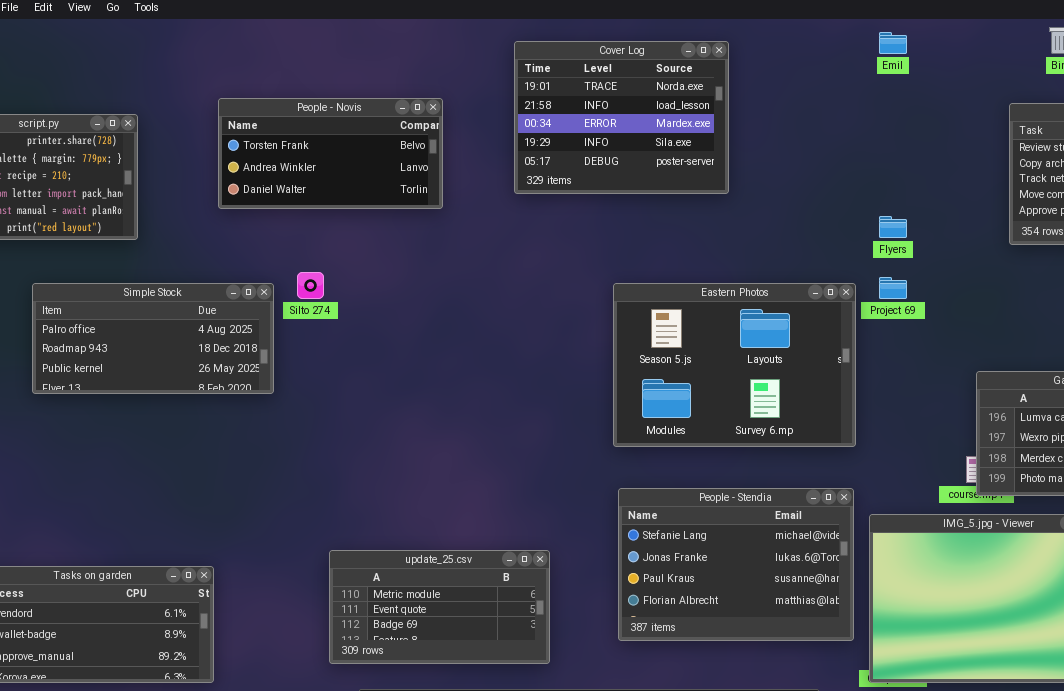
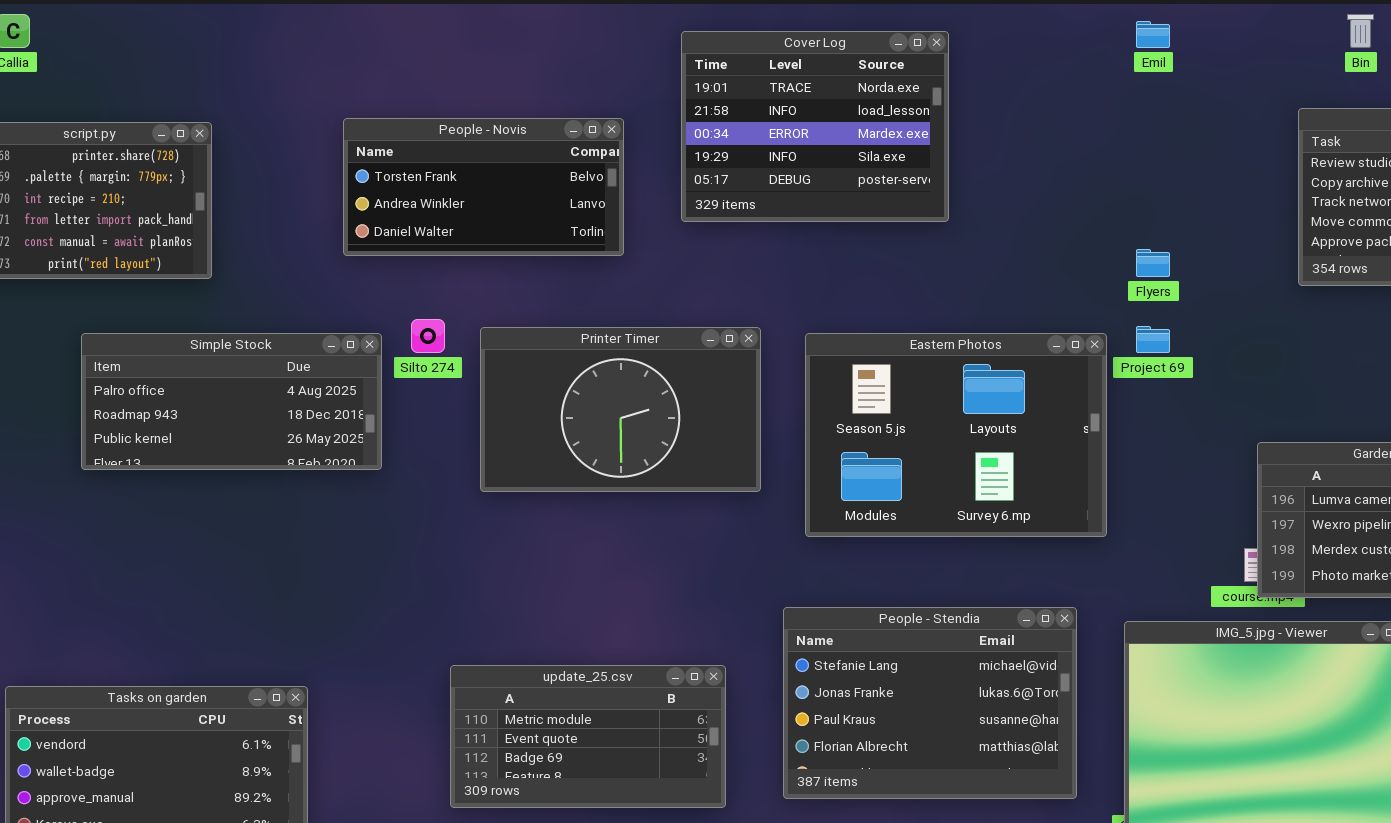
People - Novis: [218,98,443,209] -> [343,118,624,256], moved
Printer Timer: none -> [480,327,761,492], opened
People - Stendia: [618,488,854,641] -> [783,607,1077,799], moved

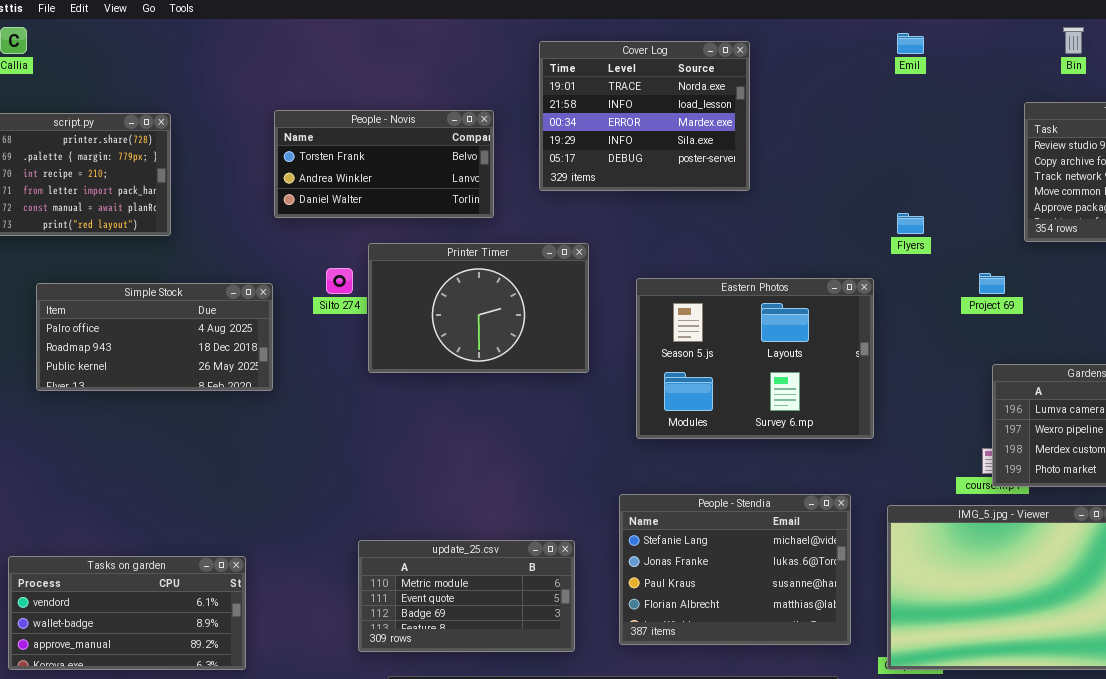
Project 69: [1136,326,1170,353] -> [979,273,1005,294], moved
Printer Timer: [480,327,761,492] -> [368,243,589,373], moved
Simple Stock: [81,333,382,470] -> [36,283,273,391], moved

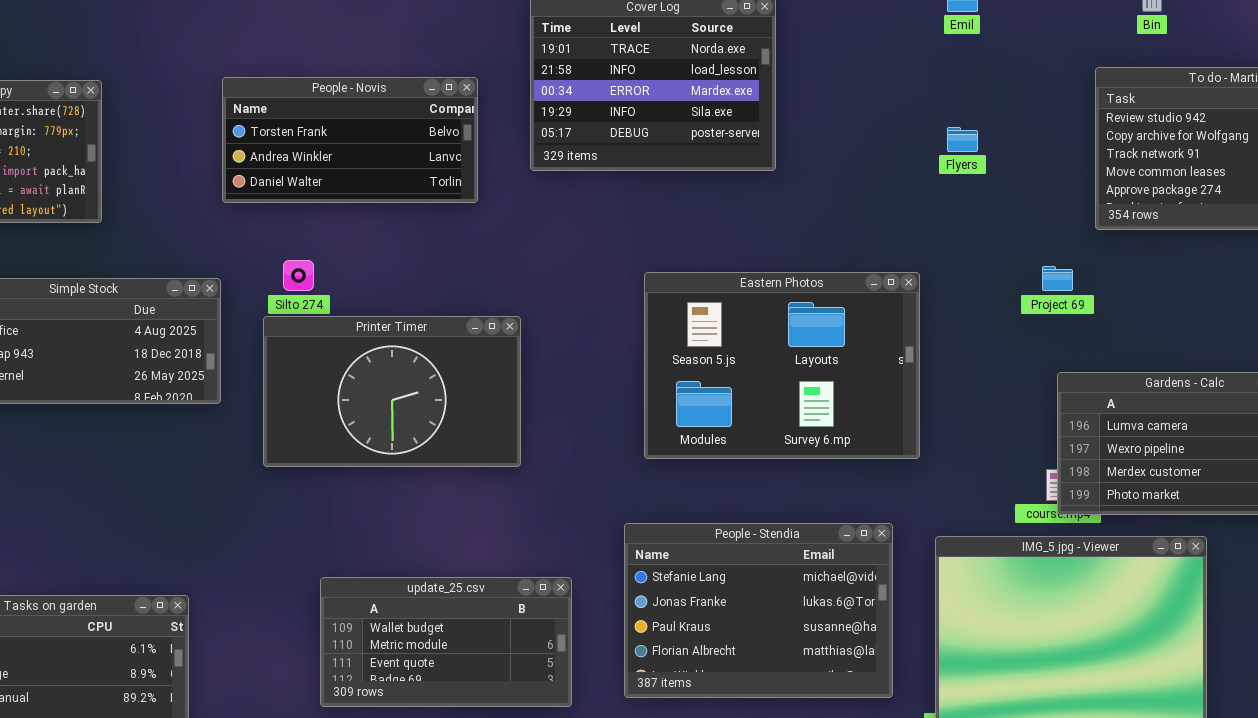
Flyers: [897,213,924,234] -> [947,127,978,152], moved
Printer Timer: [368,243,589,373] -> [263,316,521,467], moved
update_25.csv: [358,540,575,652] -> [320,577,572,707], scrolled up 1 row

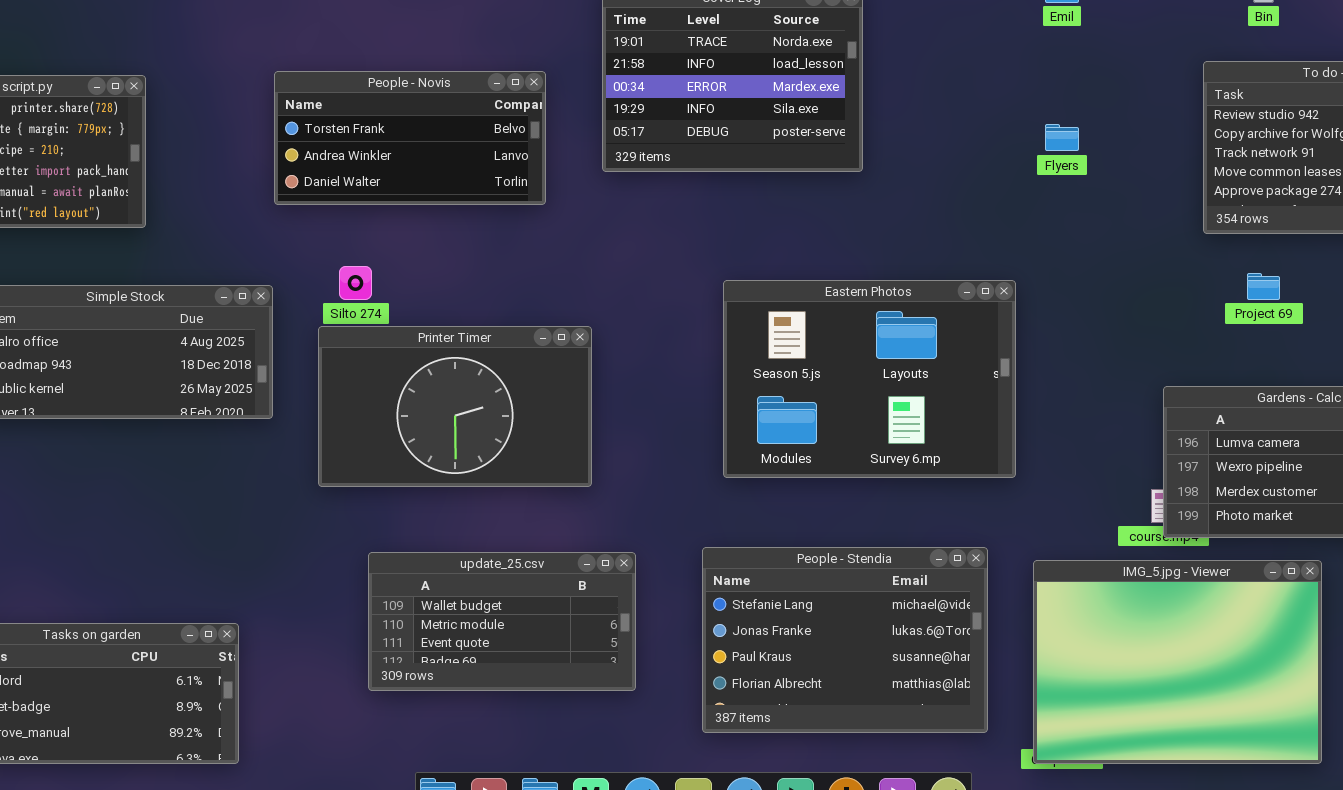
Project 69: [1042,266,1073,291] -> [1247,273,1280,300], moved
update_25.csv: [320,577,572,707] -> [368,552,636,691], moved

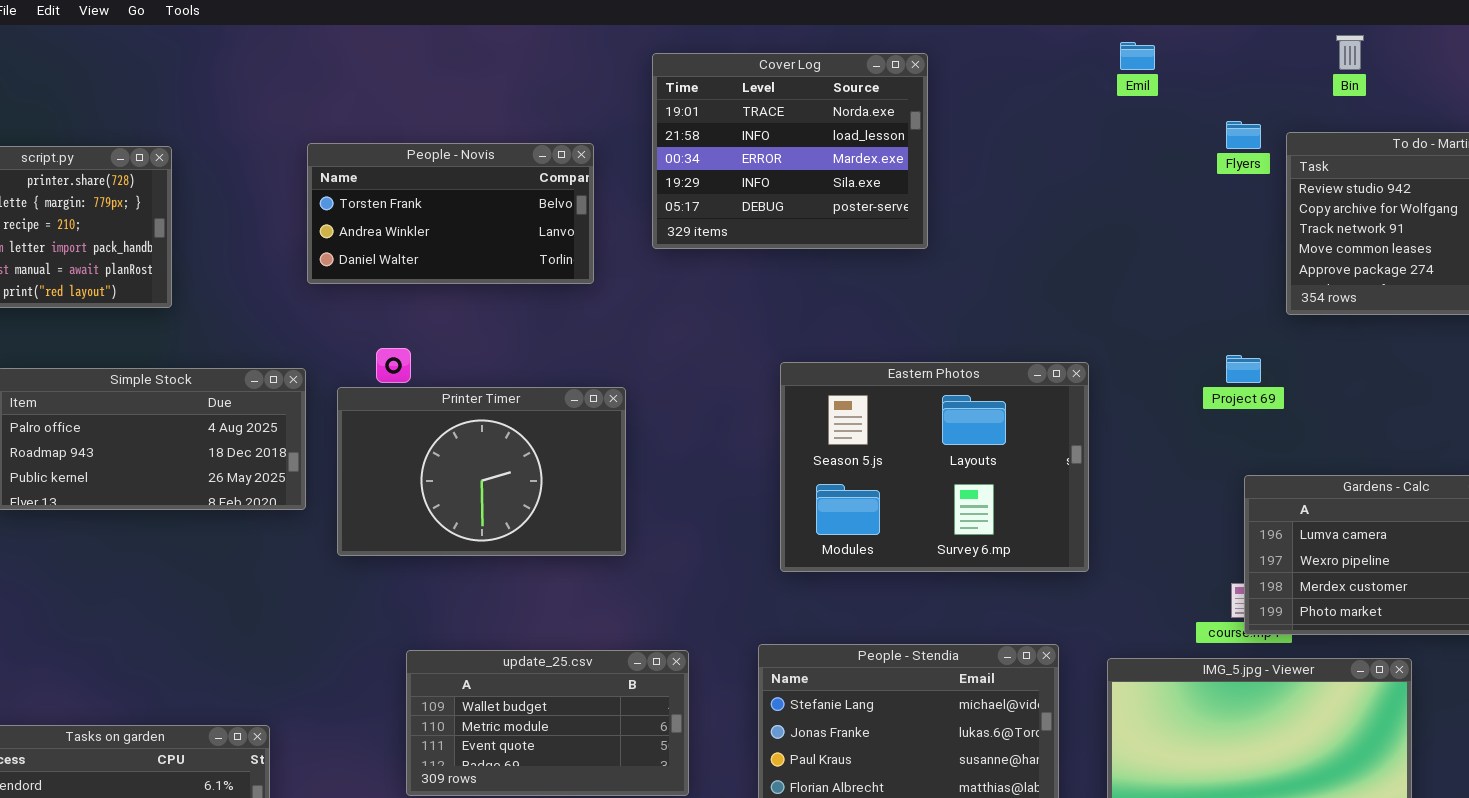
Flyers: [1045,124,1079,151] -> [1226,121,1261,149], moved
Project 69: [1247,273,1280,300] -> [1226,355,1261,383], moved
Printer Timer: [318,326,592,487] -> [337,387,626,556], moved

